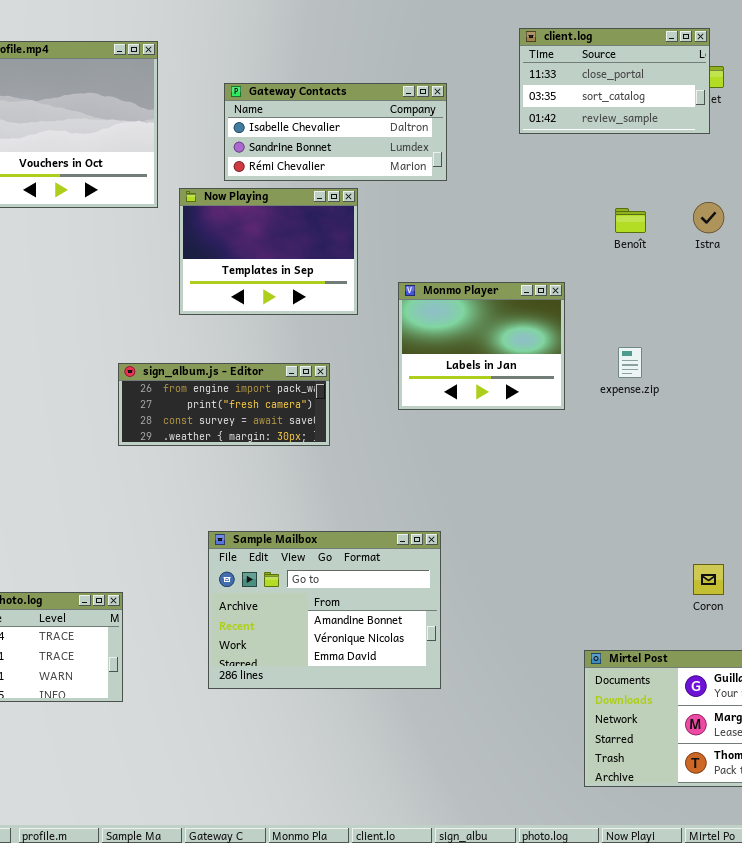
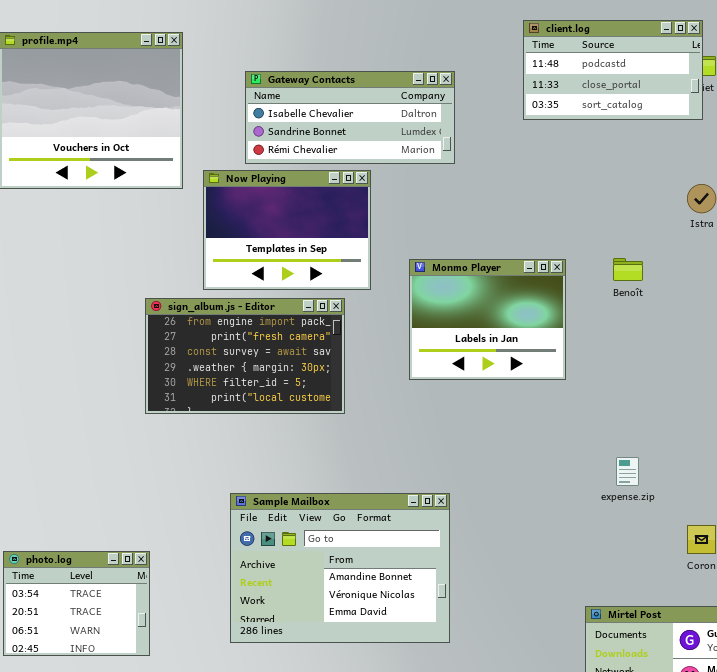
client.log: [519,28,710,134] -> [523,20,703,120], scrolled up 1 row
Benoît: [615,208,646,233] -> [613,258,643,281], moved
expense.zip: [618,347,642,378] -> [616,457,639,486], moved
sign_album.js - Editor: [118,363,330,446] -> [145,298,345,414], resized

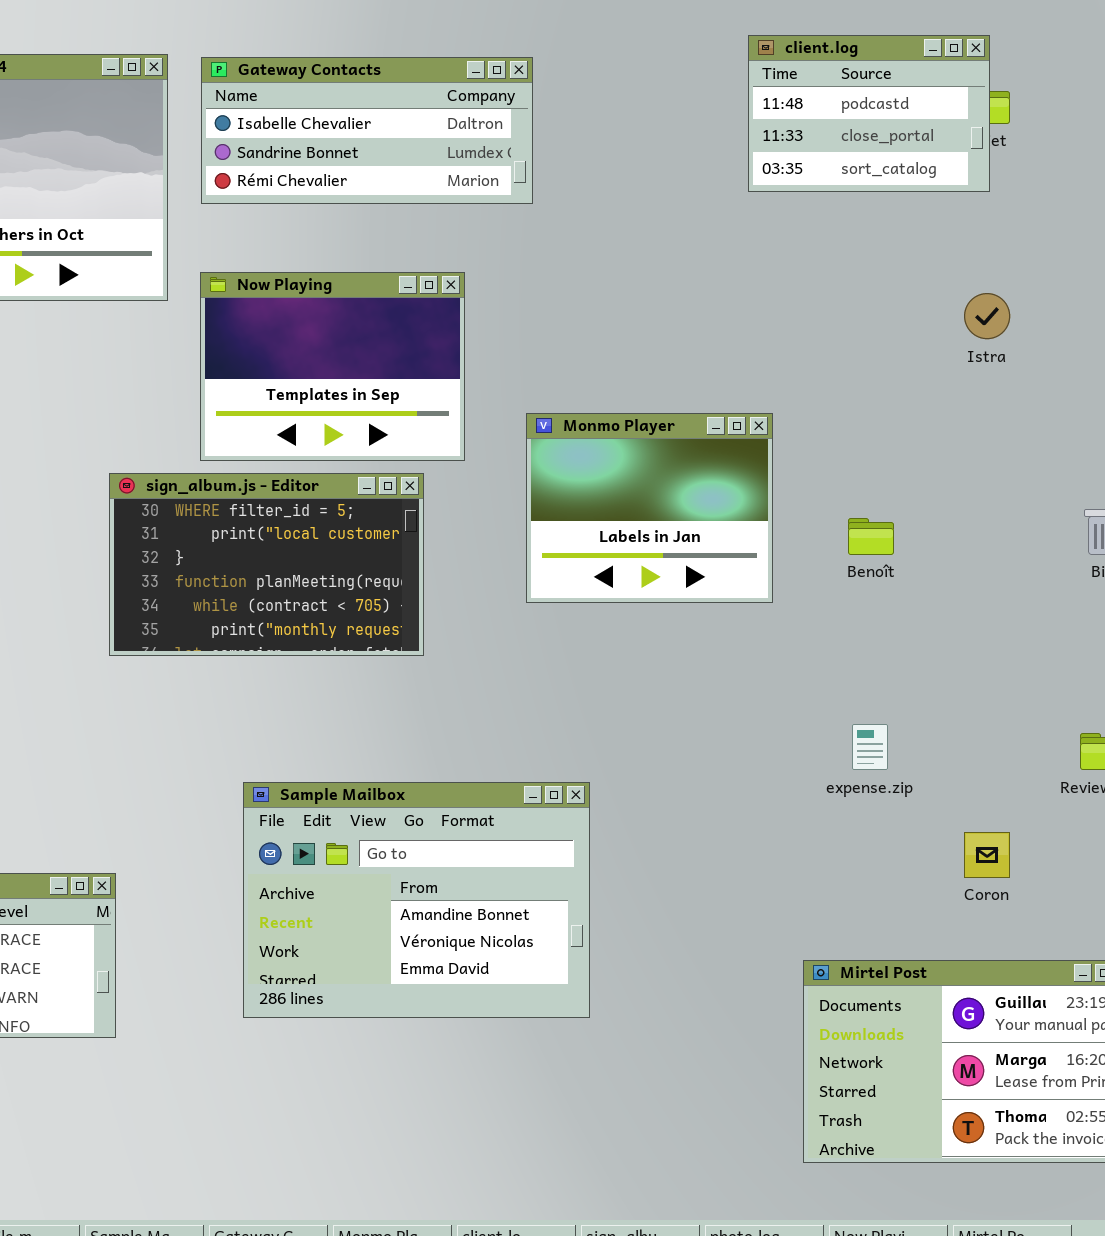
client.log: [523,20,703,120] -> [748,35,990,192], resized
Gateway Contacts: [245,71,455,164] -> [201,57,533,204], moved
Benoît: [613,258,643,281] -> [848,518,894,555], moved
sign_album.js - Editor: [145,298,345,414] -> [109,473,424,656], scrolled down 4 rows

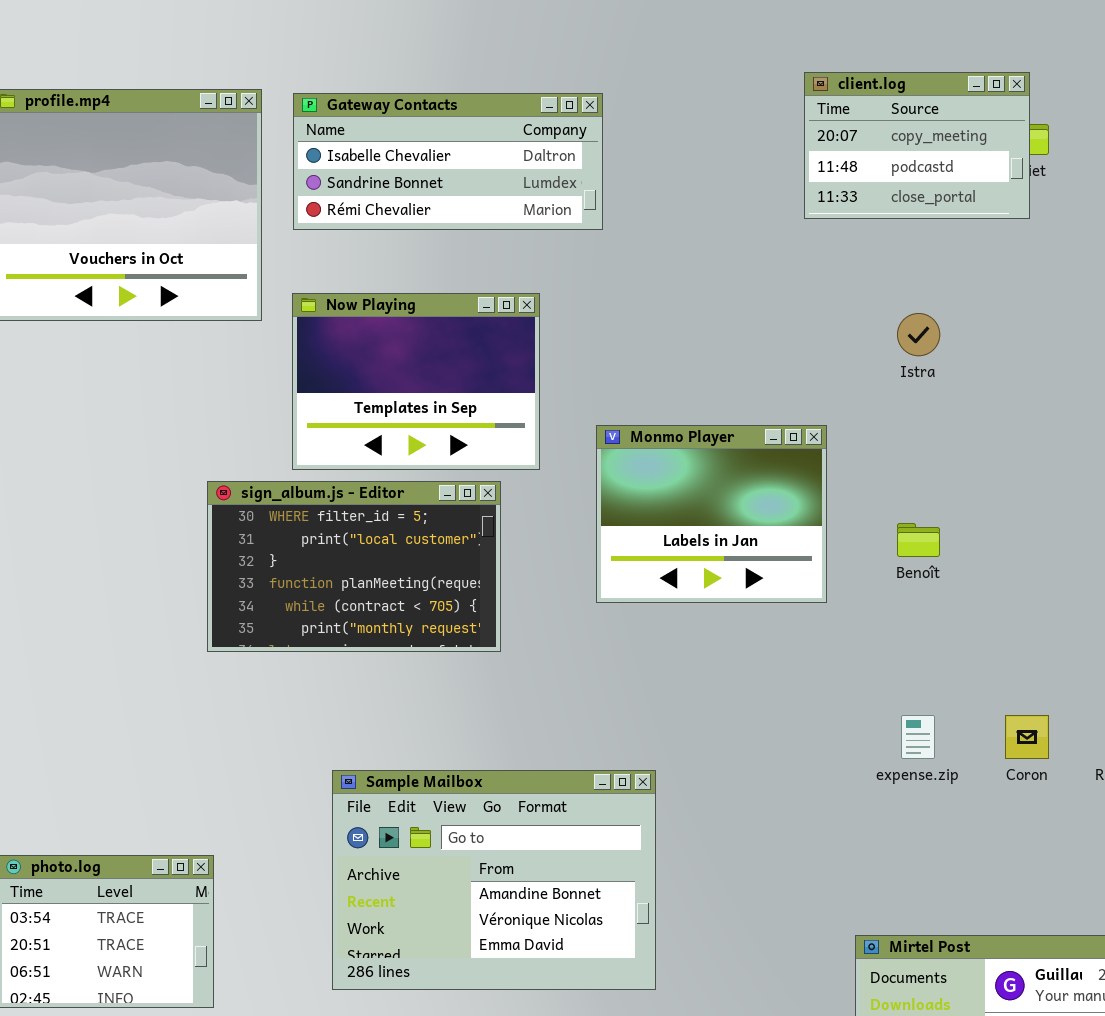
client.log: [748,35,990,192] -> [804,72,1030,219], scrolled up 1 row
Istra: [964,293,1010,339] -> [897,313,940,356], moved
Coron: [964,832,1010,878] -> [1005,715,1049,759], moved

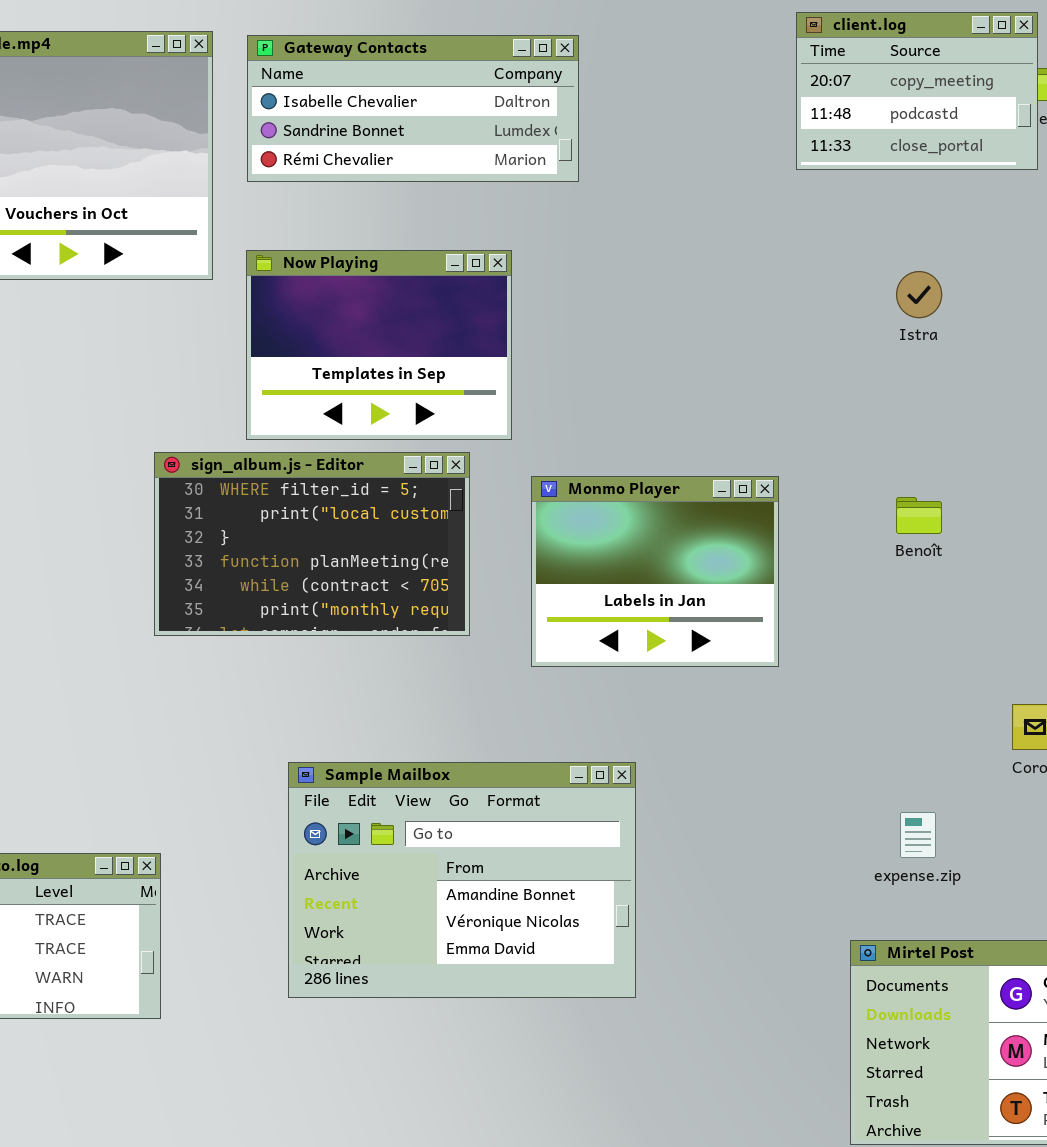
Monmo Player: [596,425,827,603] -> [531,476,779,667], moved
expense.zip: [901,715,935,759] -> [900,812,936,858], moved

